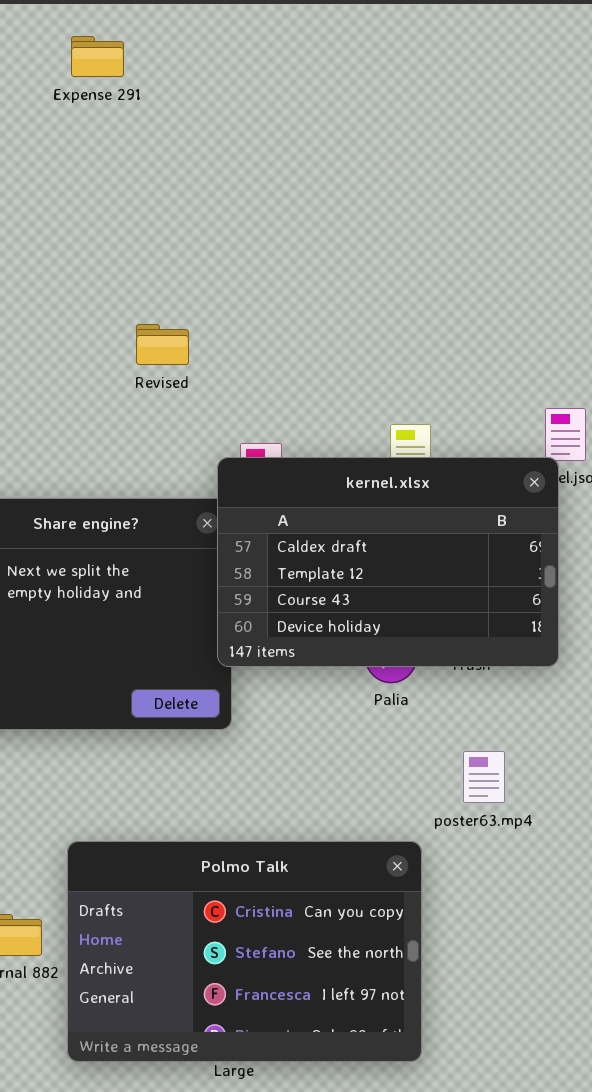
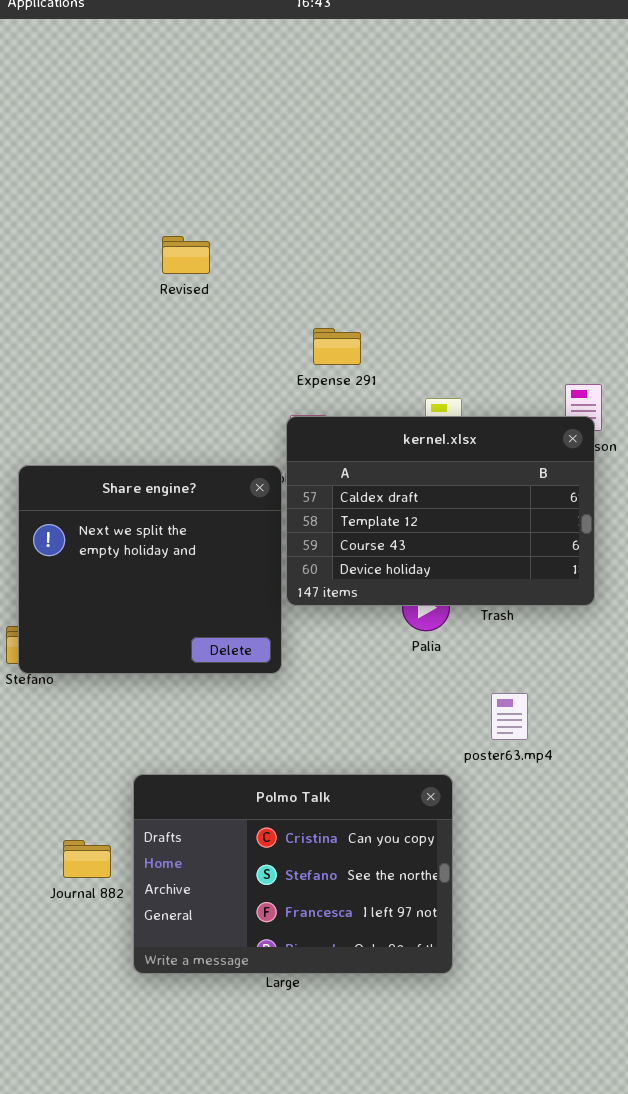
Expense 291: [71,36,124,77] -> [313,328,361,365], moved
Revised: [136,324,189,365] -> [162,236,210,274], moved
kernel.xlsx: [217,457,559,667] -> [286,416,595,606], moved

